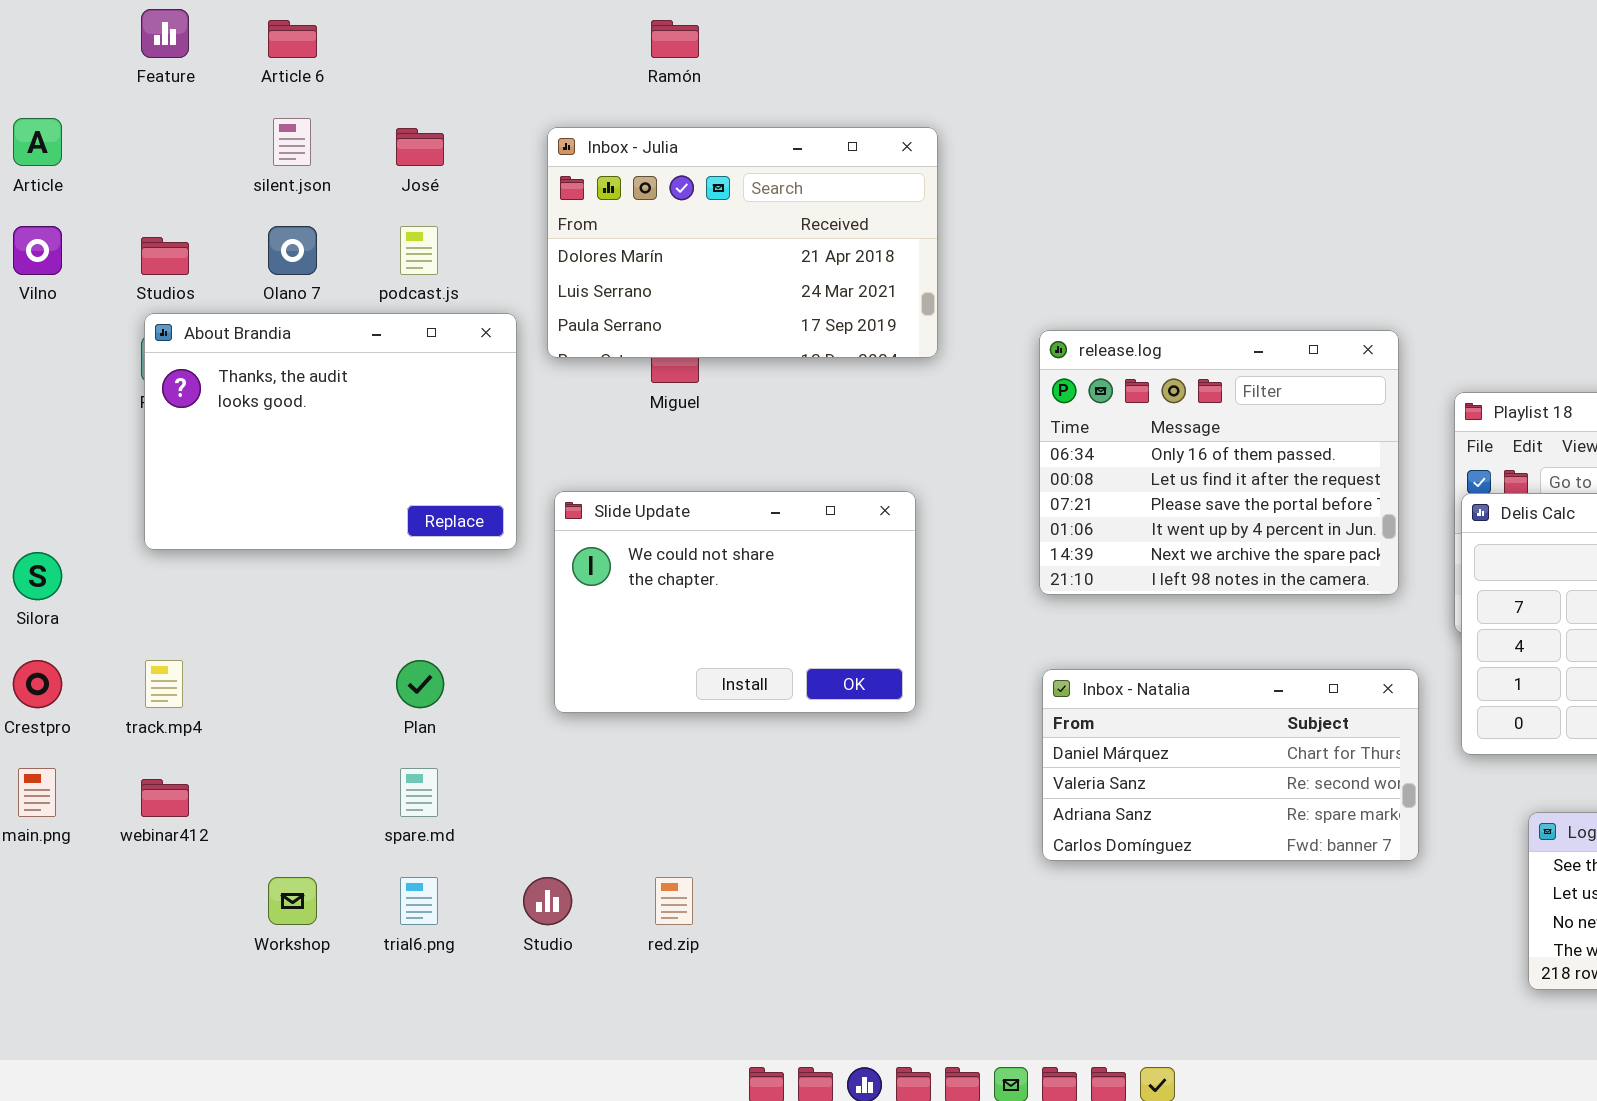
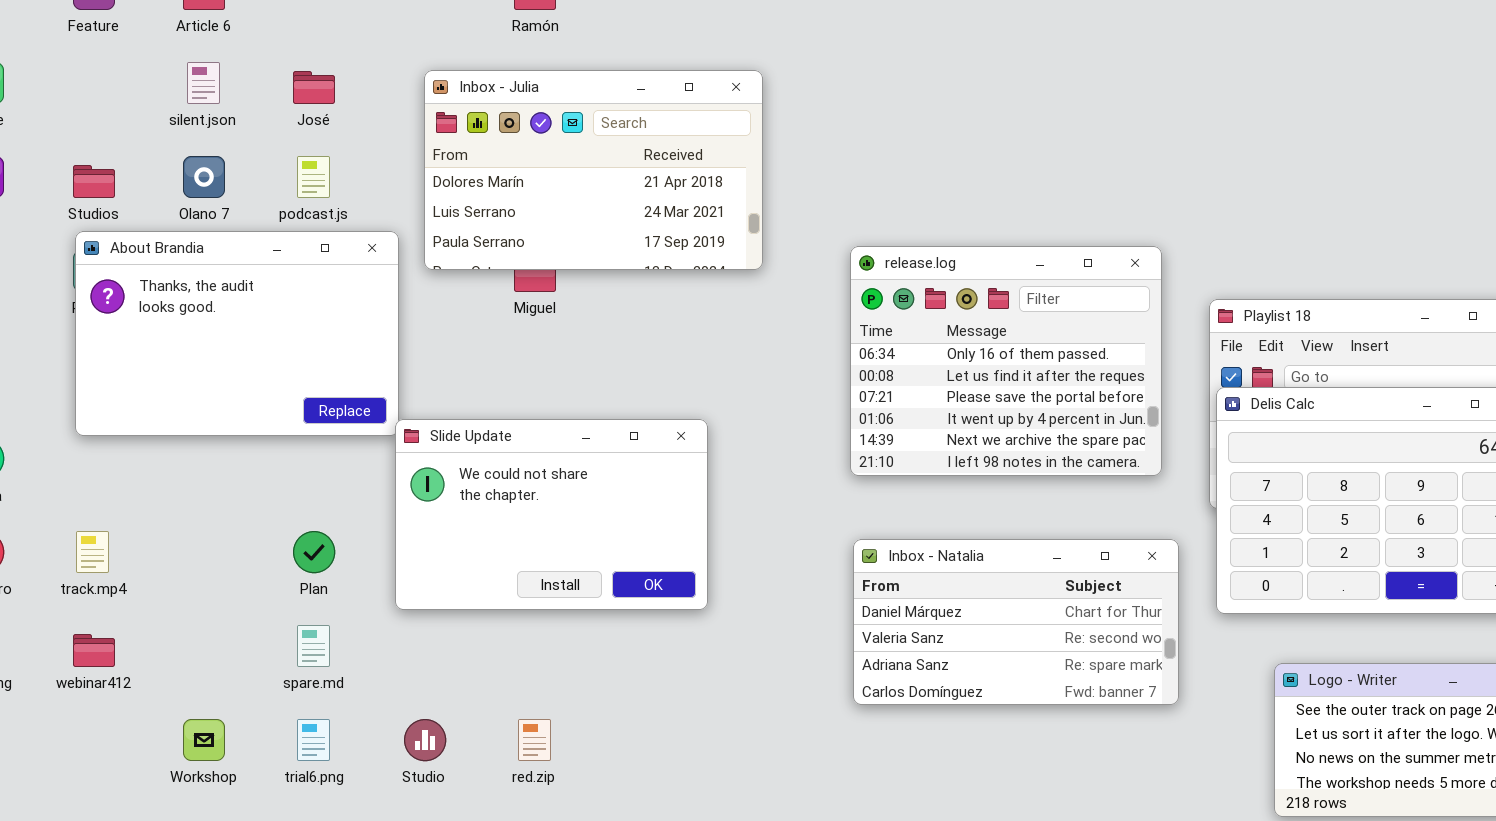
Slide Update: [554,491,916,713] -> [395,419,708,610], moved

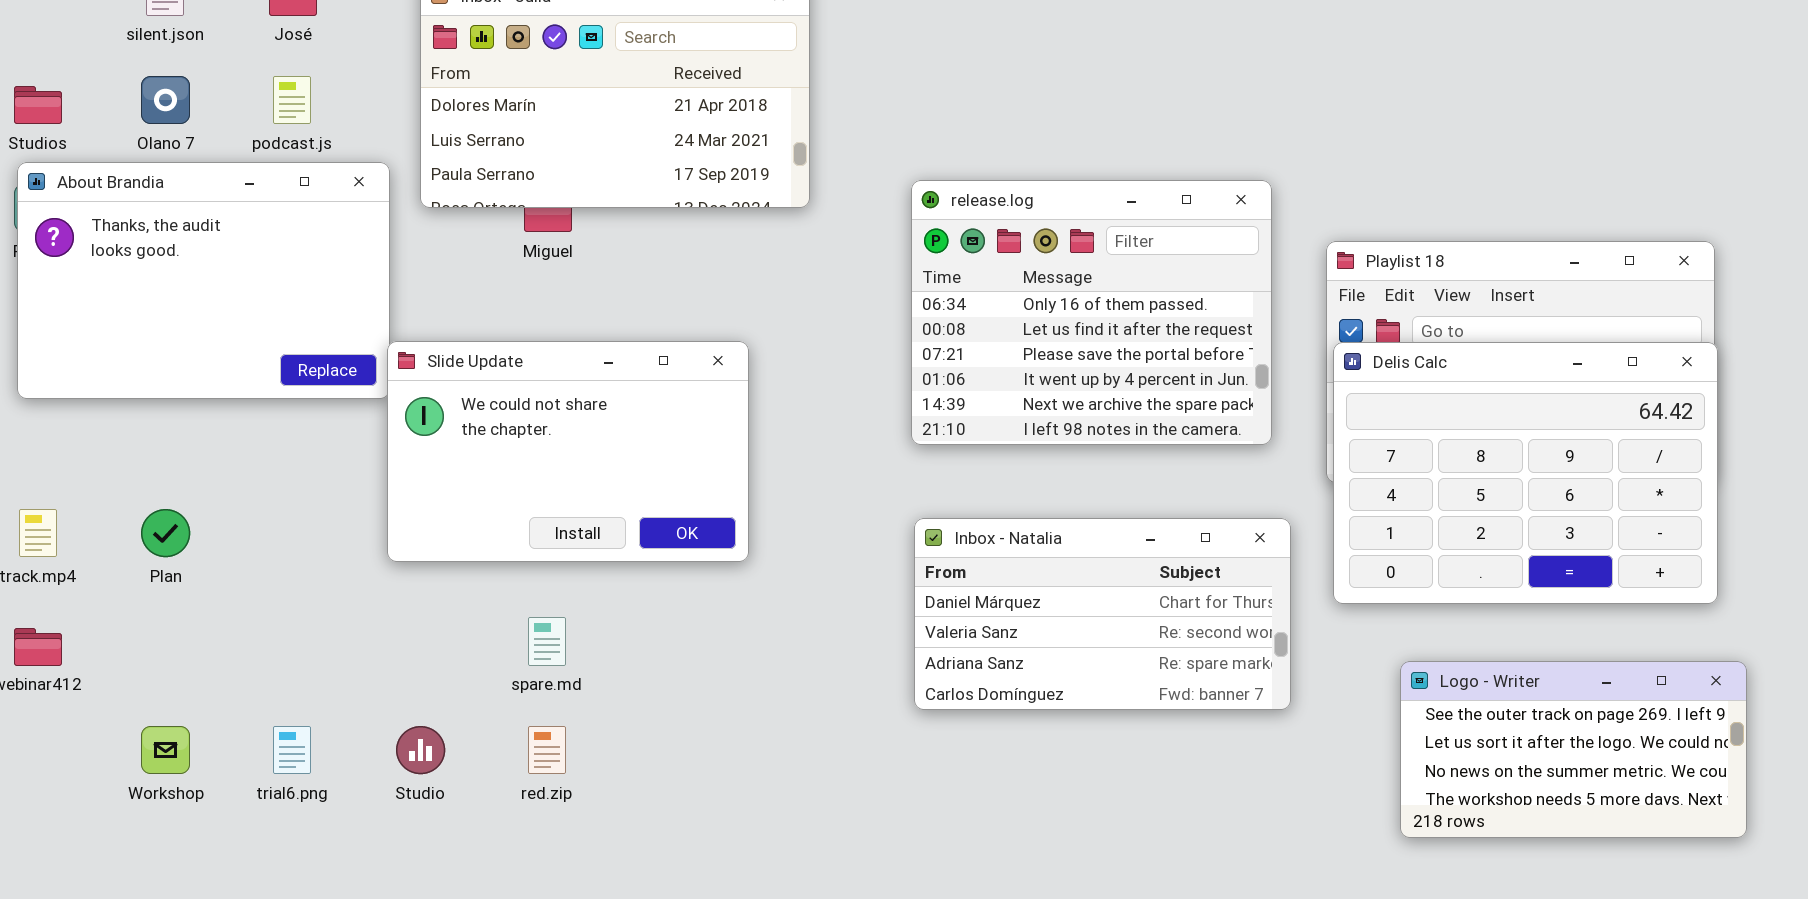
Slide Update: [395,419,708,610] -> [387,341,749,562], moved
Plan: [293,531,335,573] -> [141,509,190,557], moved
spare.md: [297,625,330,667] -> [528,617,566,666], moved

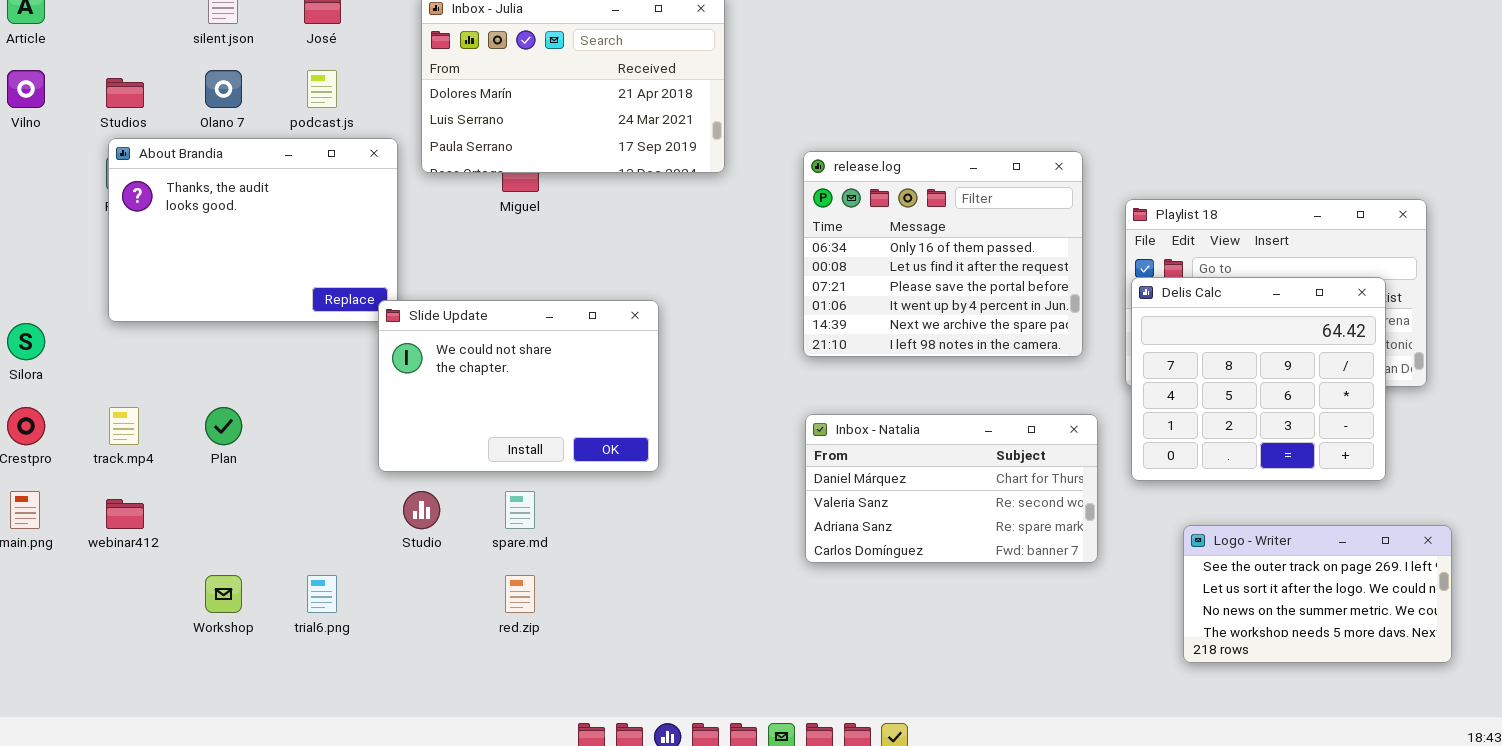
Slide Update: [387,341,749,562] -> [378,300,659,472], moved
Delis Calc: [1333,342,1718,604] -> [1131,277,1386,481], resized
Studio: [396,726,445,774] -> [403,491,440,529], moved

